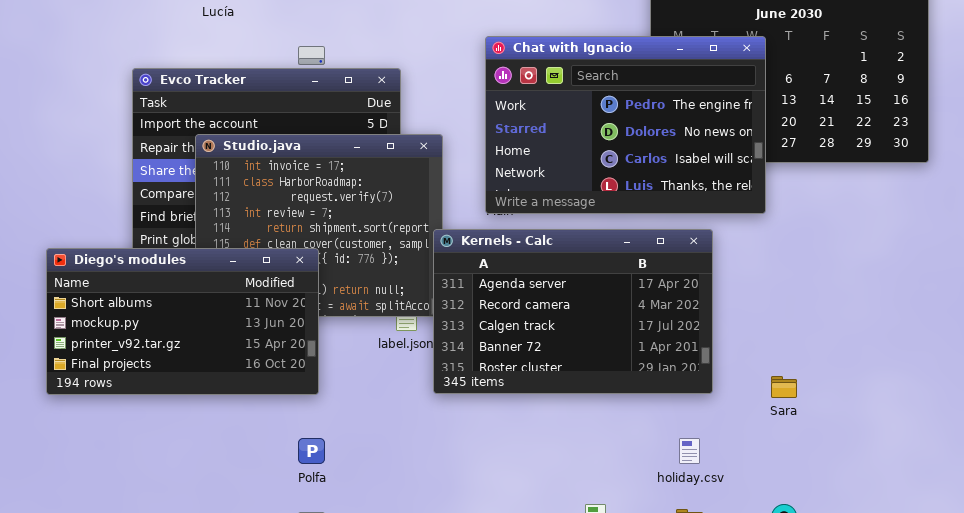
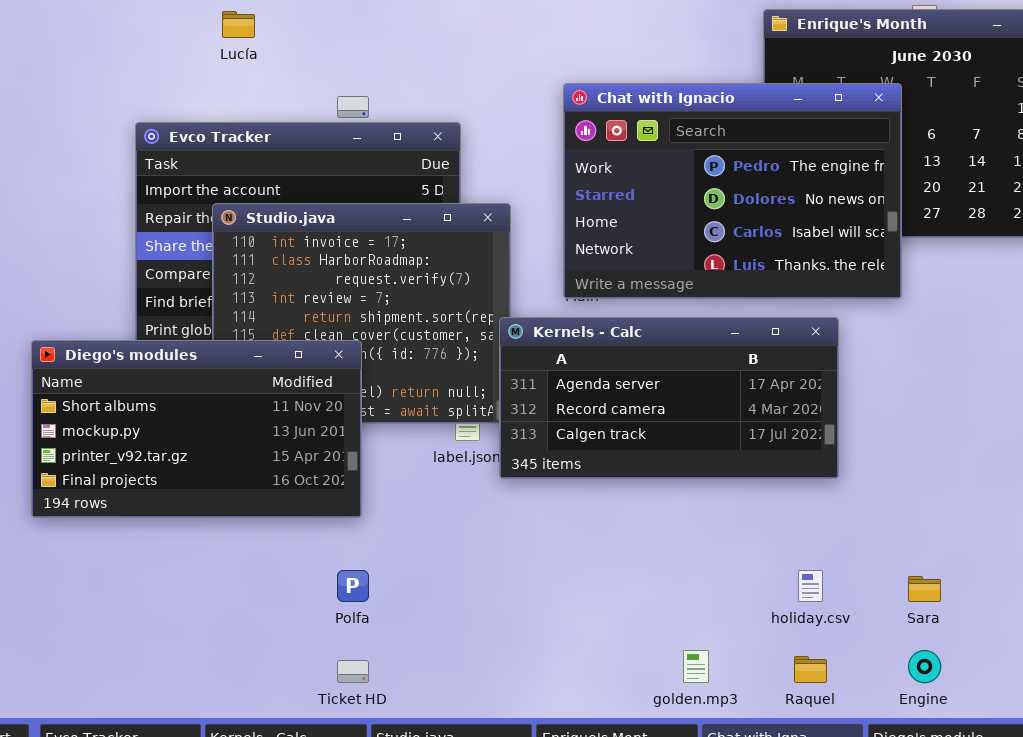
Kernels - Calc: [433,229,713,394] -> [499,317,839,479], resized
Sara: [771,376,797,398] -> [908,576,941,602], moved

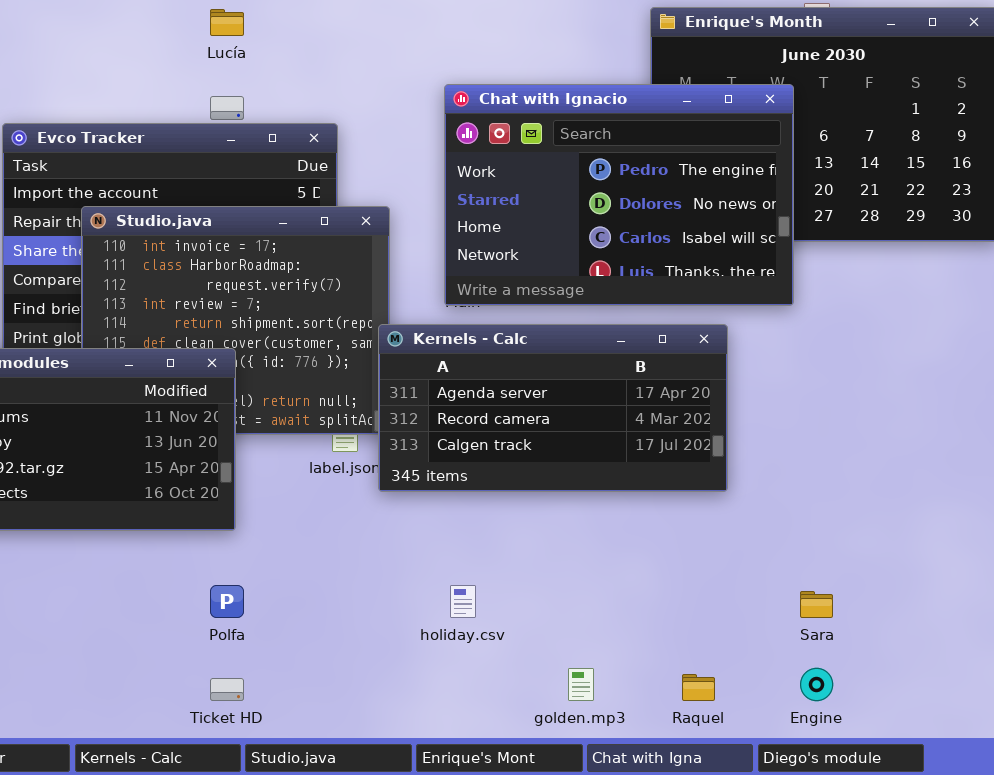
Lucía: [222,11,255,38] -> [210,9,244,36], moved
holiday.csv: [798,570,823,602] -> [450,585,476,618], moved

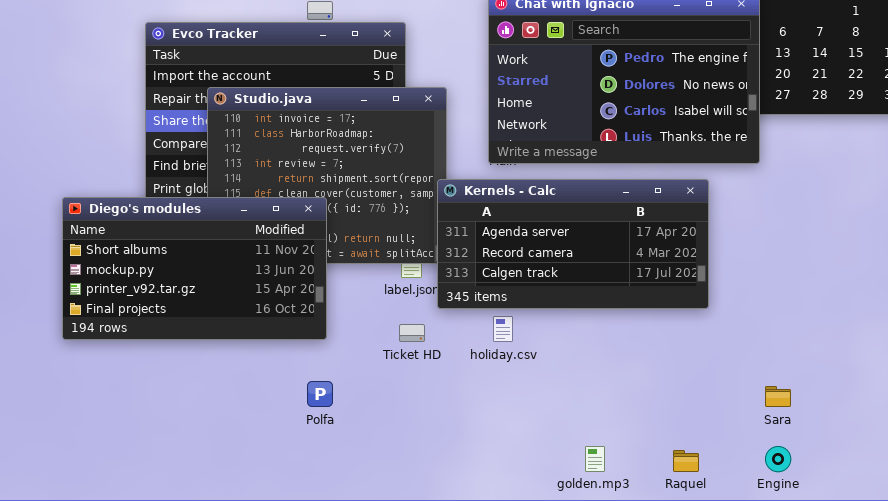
holiday.csv: [450,585,476,618] -> [493,316,513,342], moved
Ticket HD: [210,678,244,701] -> [399,324,425,342], moved

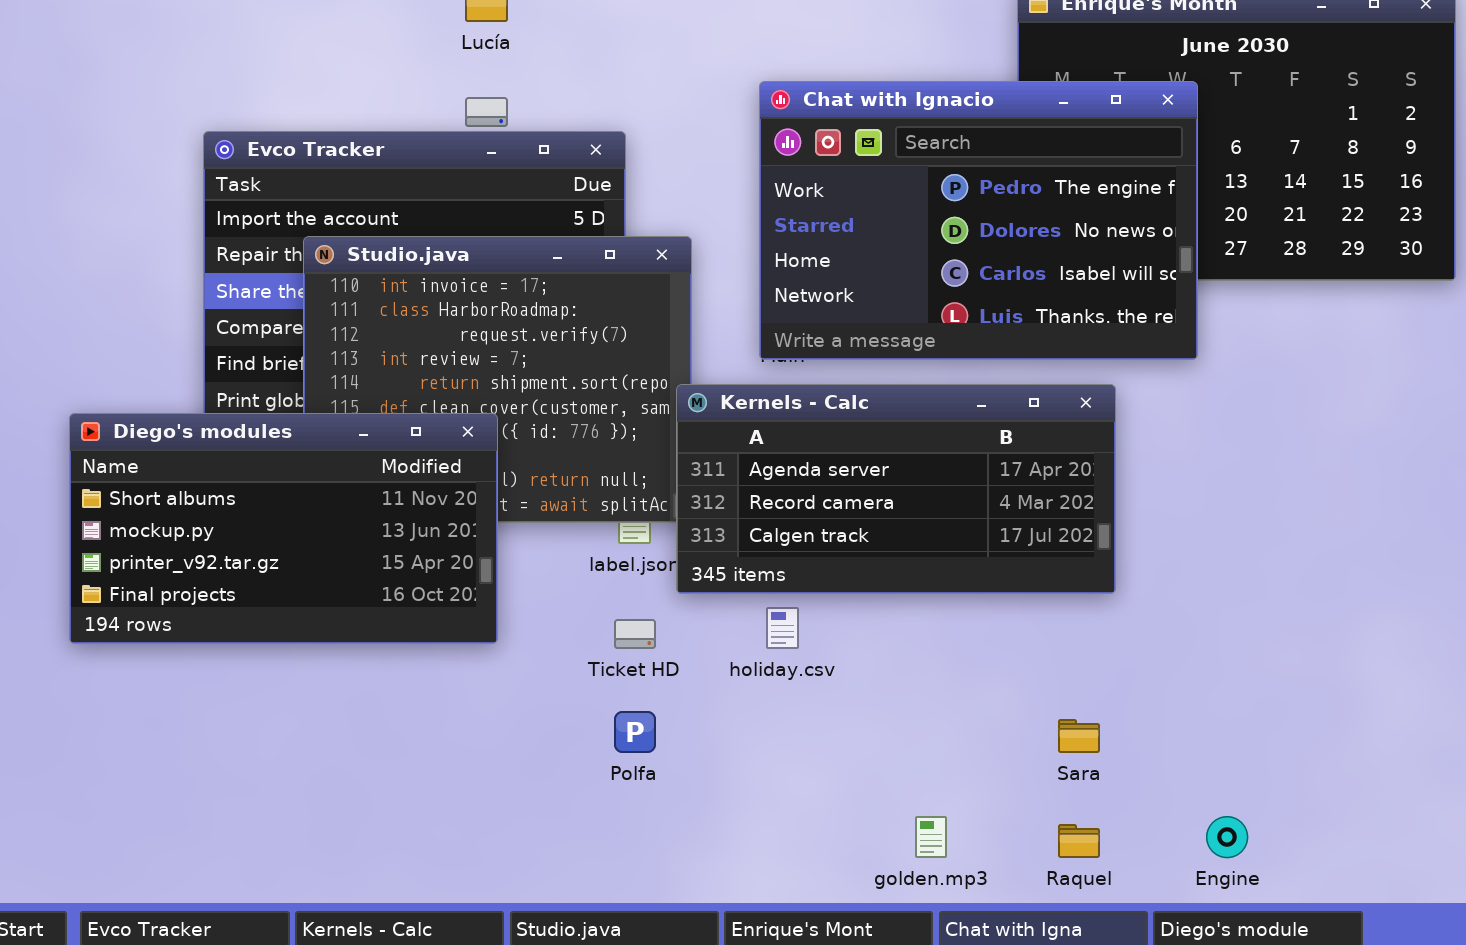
Polfa: [307,381,333,407] -> [614,711,656,753], moved
Sara: [765,386,791,407] -> [1058,719,1100,753], moved

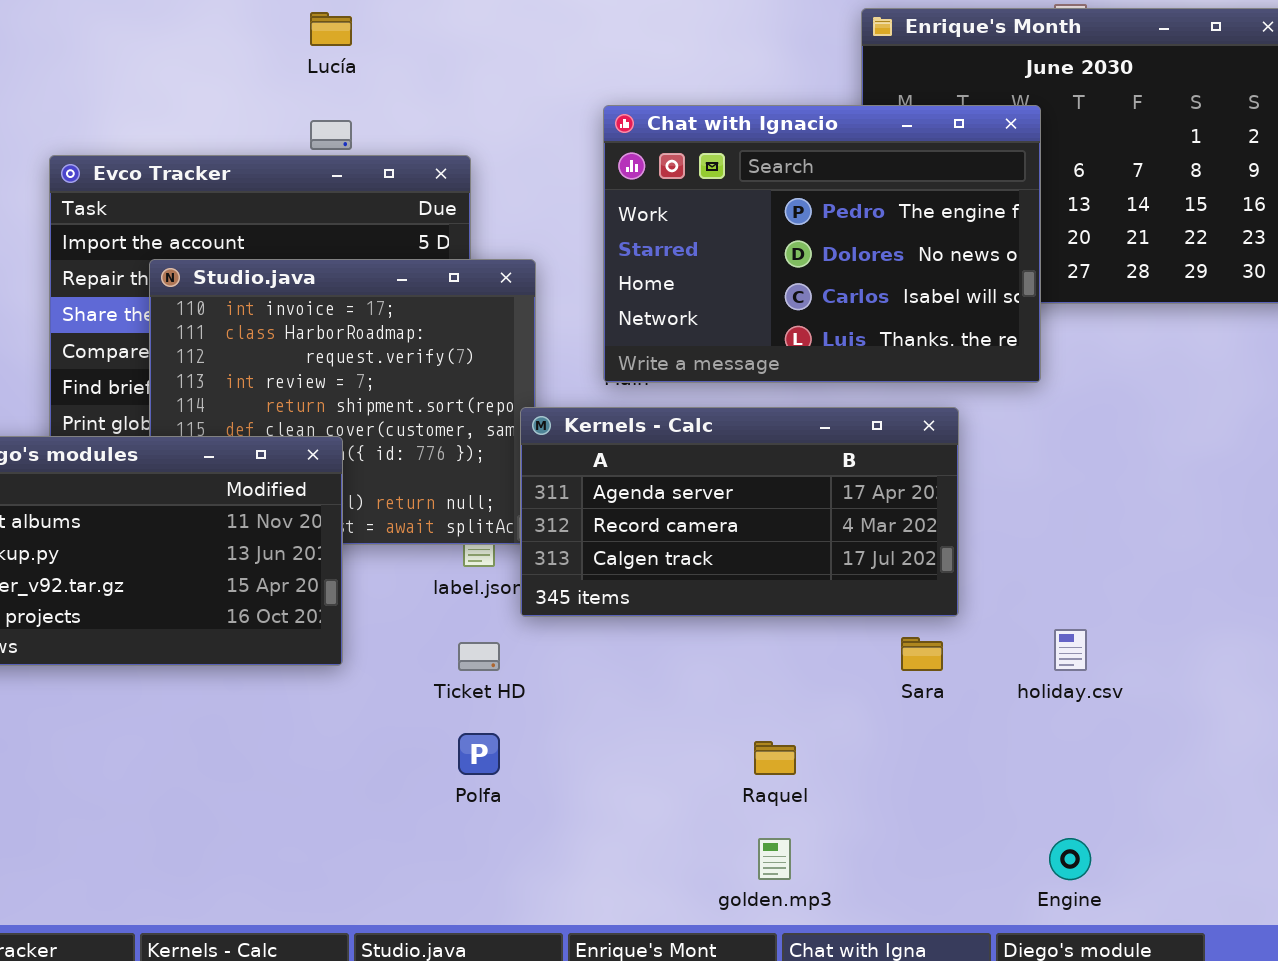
holiday.csv: [766,607,799,649] -> [1054,629,1087,671], moved
Sara: [1058,719,1100,753] -> [901,637,943,671], moved
Raquel: [1058,824,1100,858] -> [754,741,796,775], moved

